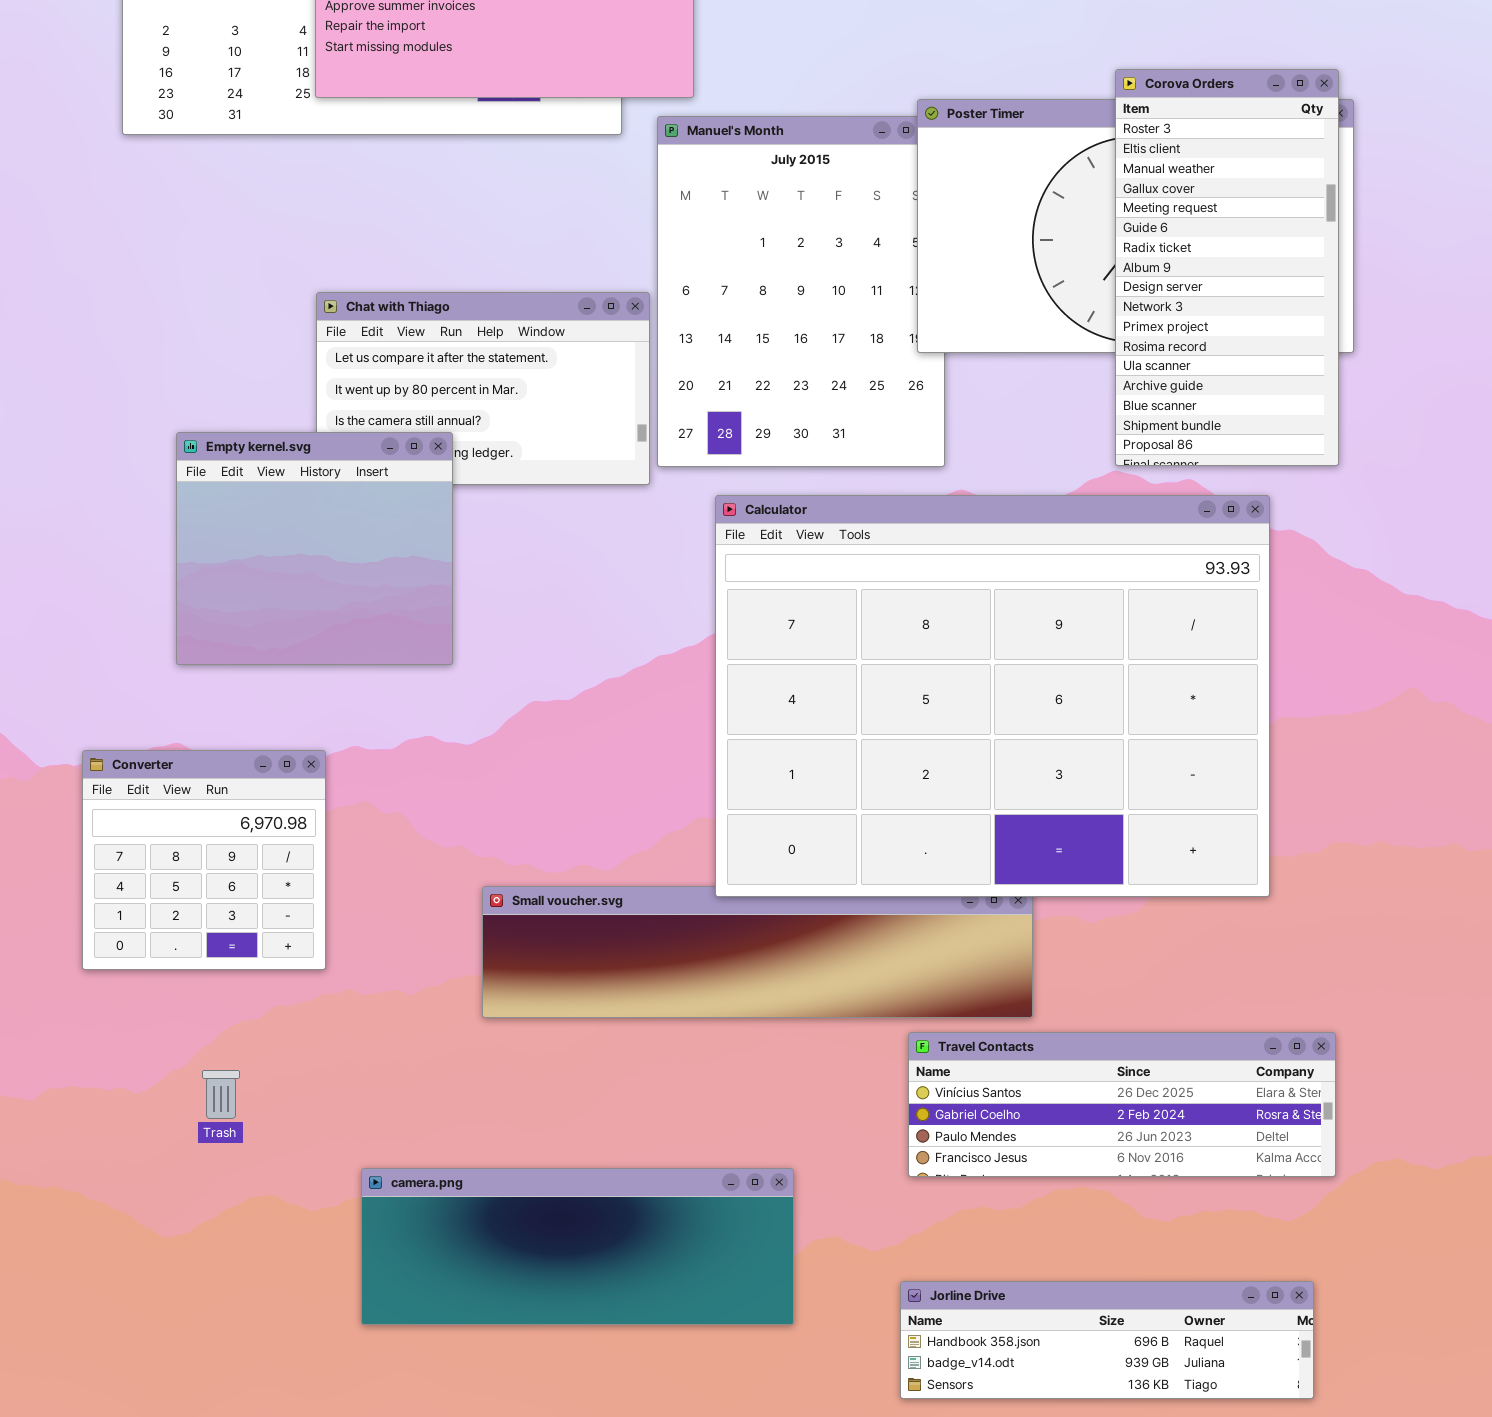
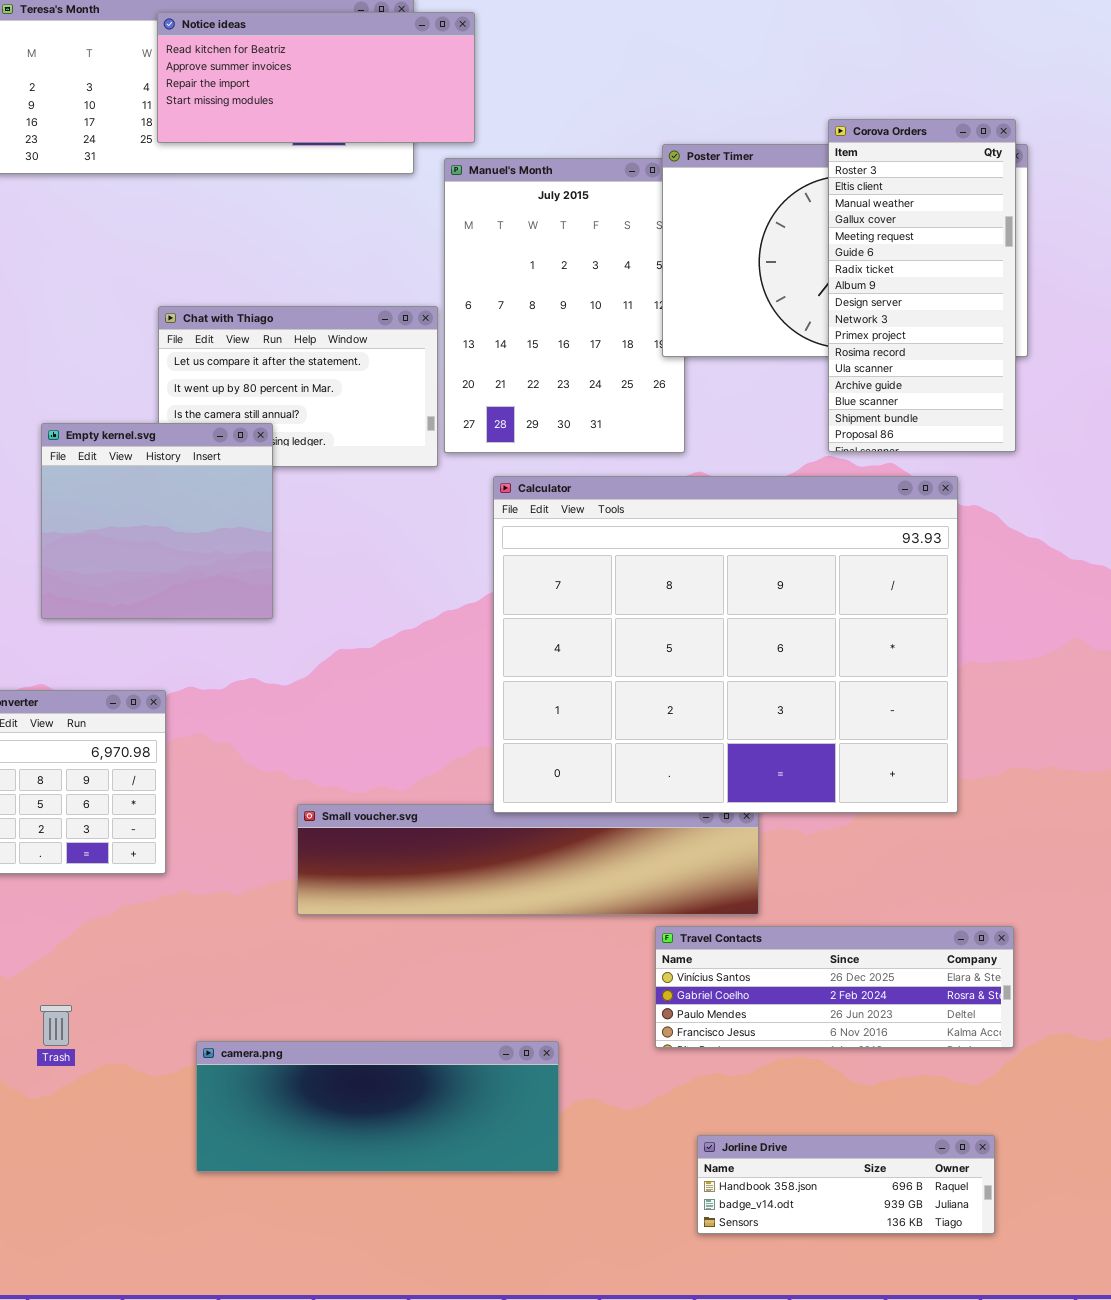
Trash: [202,1070,240,1119] -> [40,1005,72,1046], moved
Jorline Drive: [900,1281,1314,1399] -> [697,1135,995,1234], resized

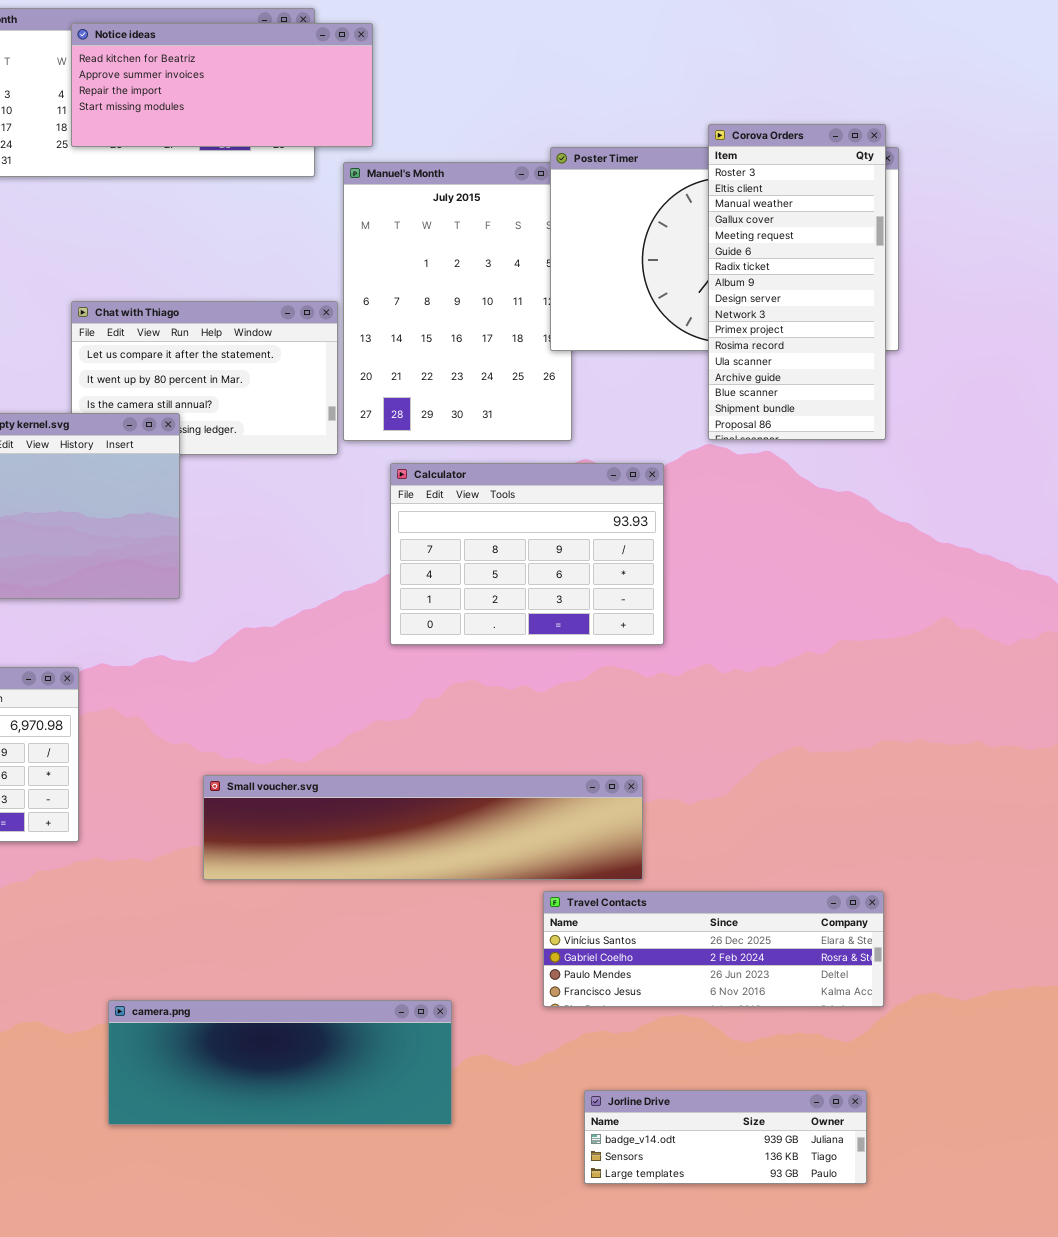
Calculator: [493,476,958,813] -> [390,463,664,645], resized
Jorline Drive: [697,1135,995,1234] -> [584,1090,867,1184], scrolled down 1 row

